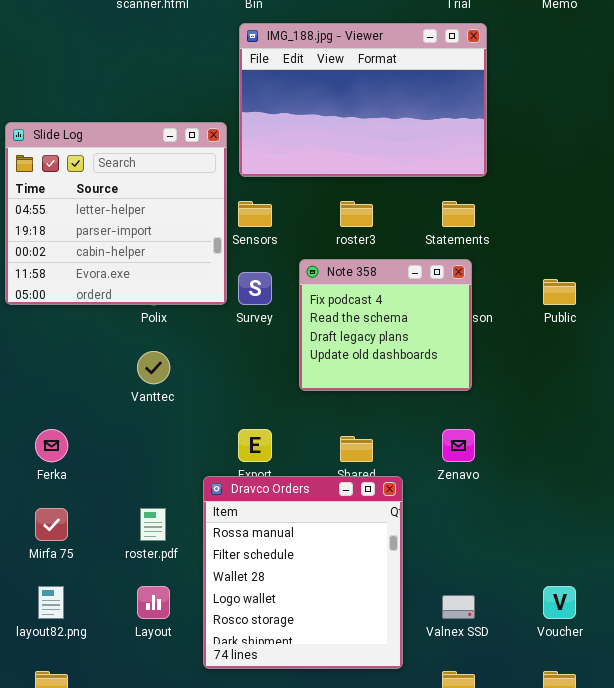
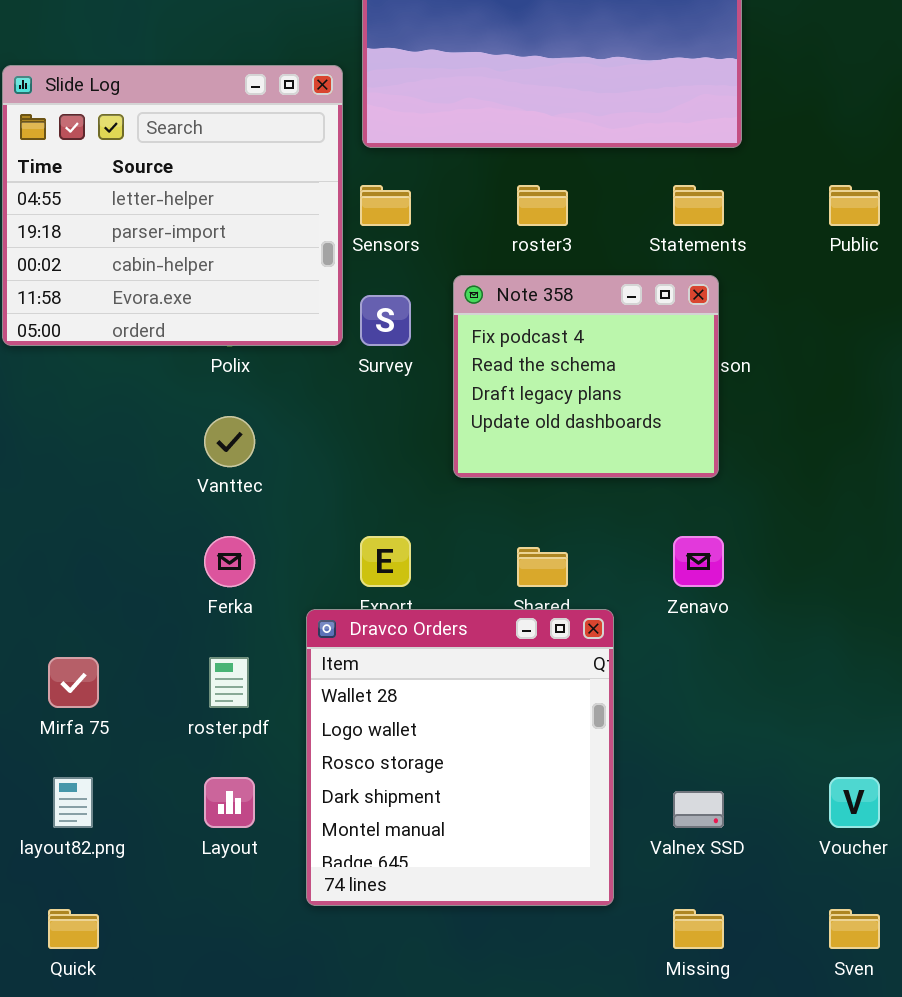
Public: [543,279,576,305] -> [829,185,880,226], moved
Ferka: [35,429,68,462] -> [204,536,255,587], moved
Dravco Orders: [203,476,403,669] -> [306,609,614,906], scrolled down 2 rows

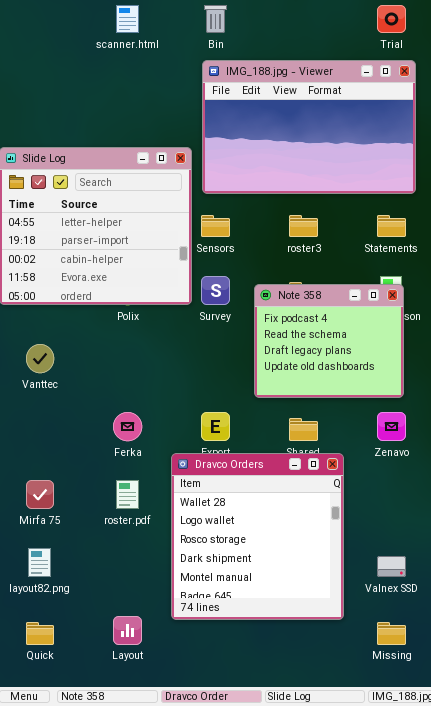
Note 358: [453,275,719,478] -> [254,284,404,398], moved
Vanttec: [204,416,255,467] -> [26,344,54,373], moved
Layout: [204,777,255,828] -> [113,616,142,645], moved

